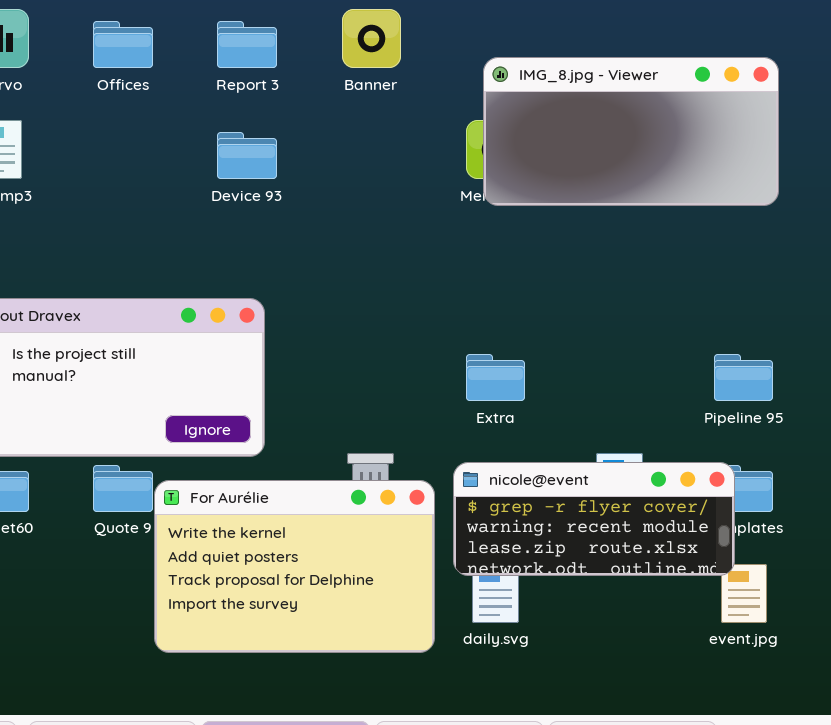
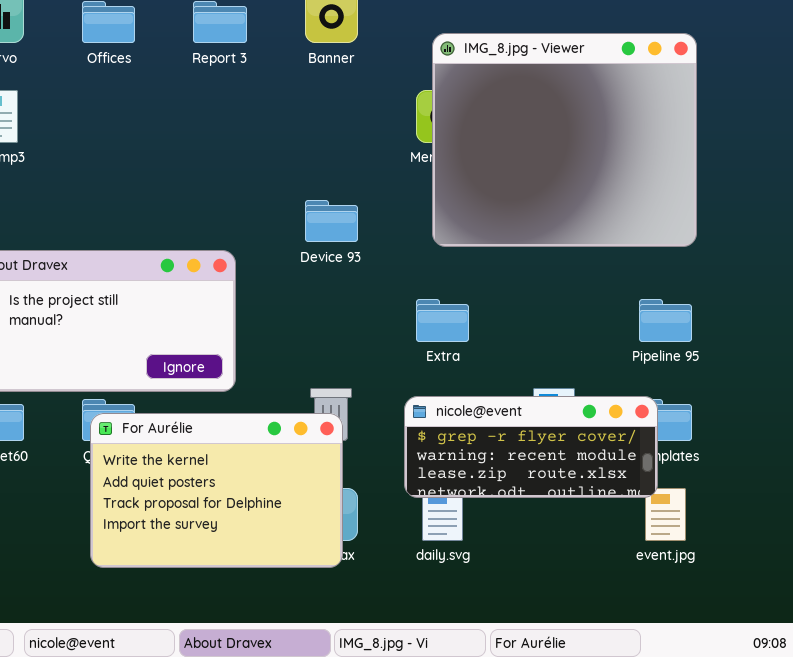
IMG_8.jpg - Viewer: [483,57,779,206] -> [432,33,697,247], resized
Device 93: [217,132,277,179] -> [305,200,358,242], moved
For Aurélie: [154,480,435,653] -> [90,413,343,568], moved

